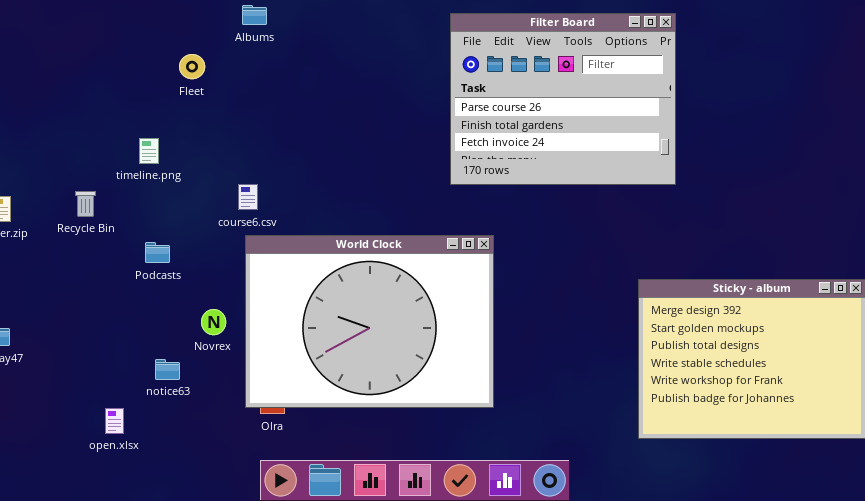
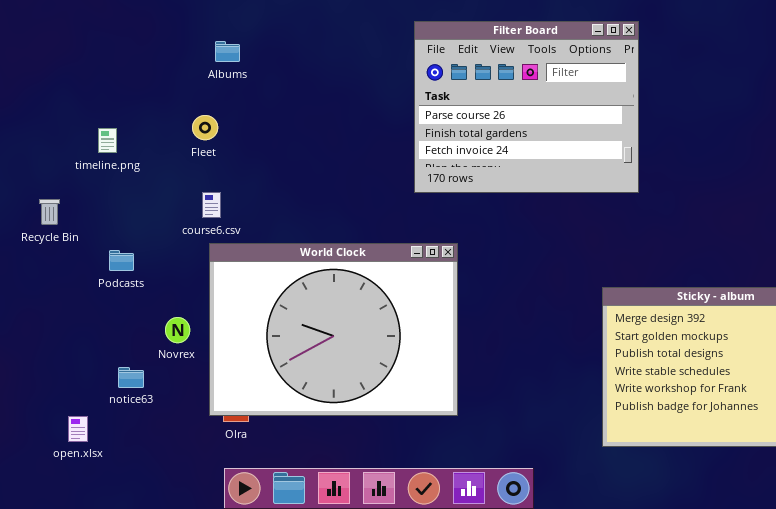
Albums: [242,5,267,25] -> [215,41,240,62], moved
Fleet: [179,54,205,79] -> [192,115,218,140], moved
timeline.png: [139,138,159,164] -> [98,128,117,153], moved

